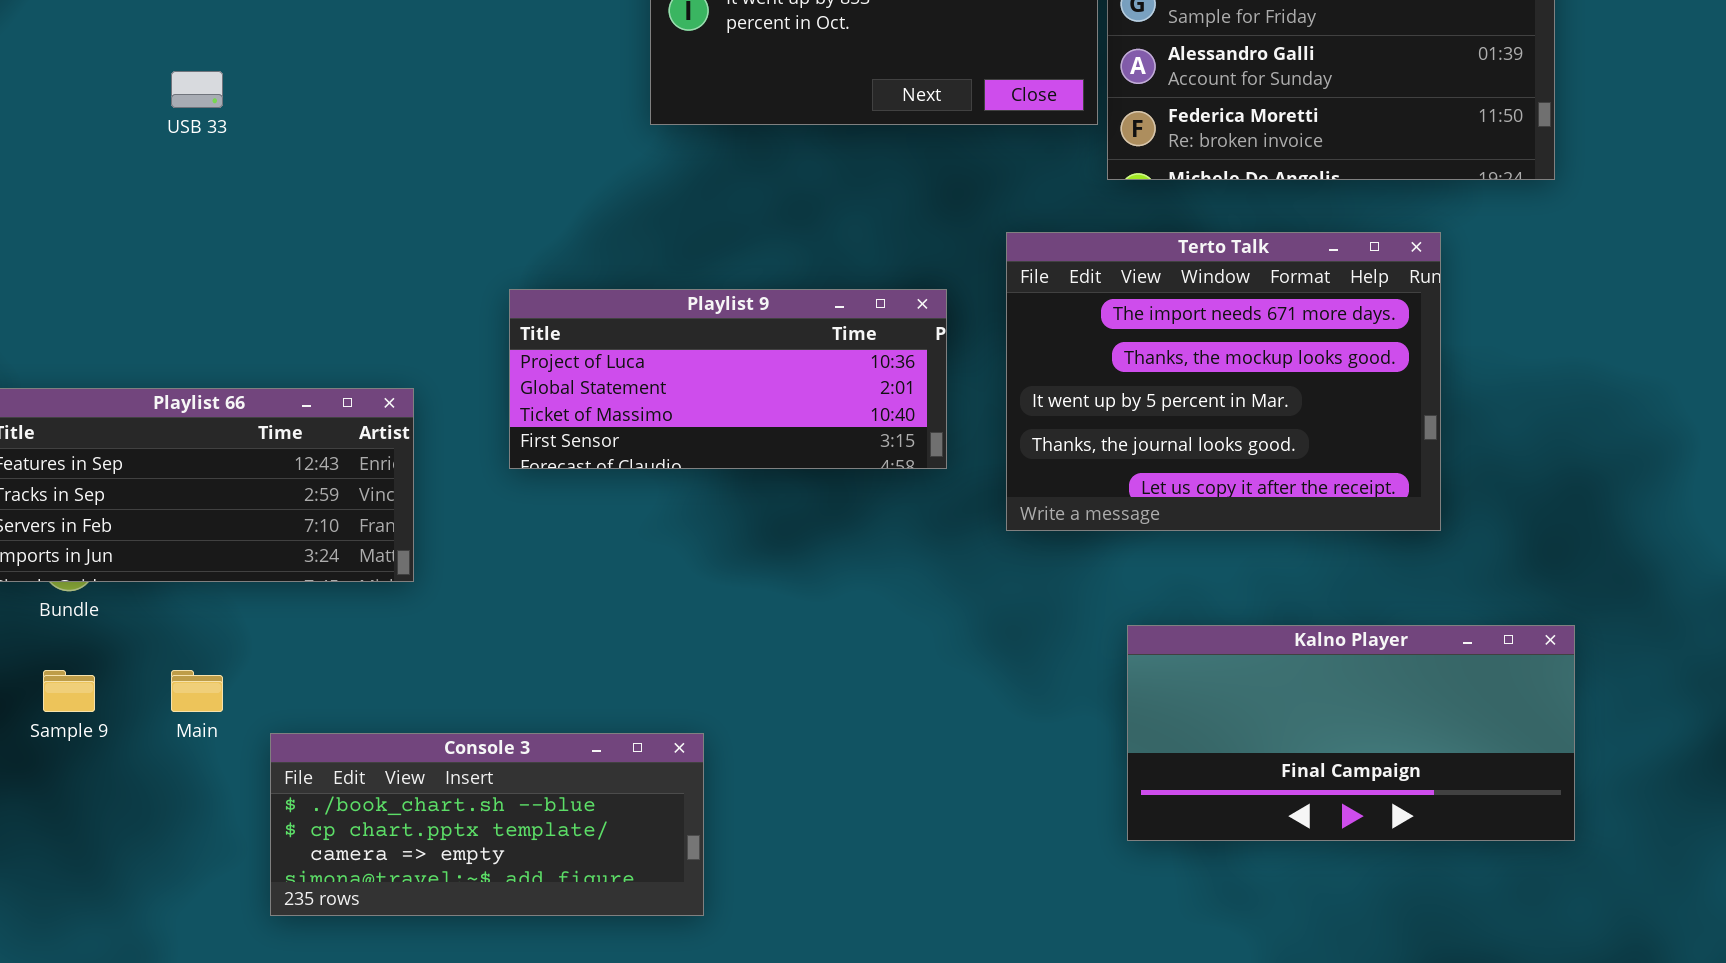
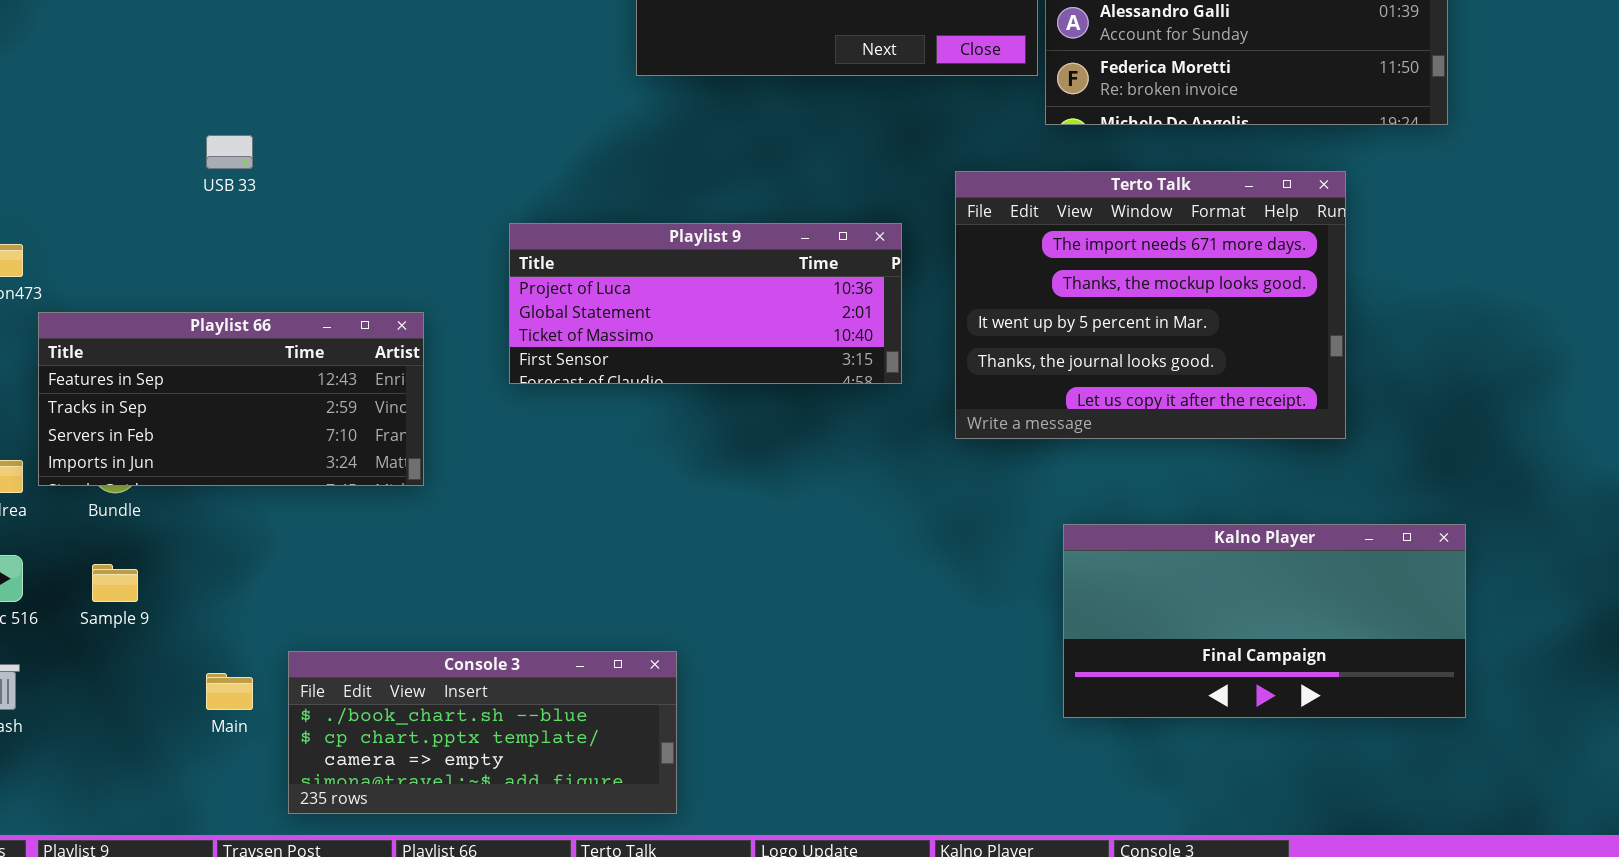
USB 33: [171,71,223,108] -> [206,135,253,169], moved
Main: [171,670,223,712] -> [206,673,253,710], moved
Console 3: [270,733,704,916] -> [288,651,677,814], moved

